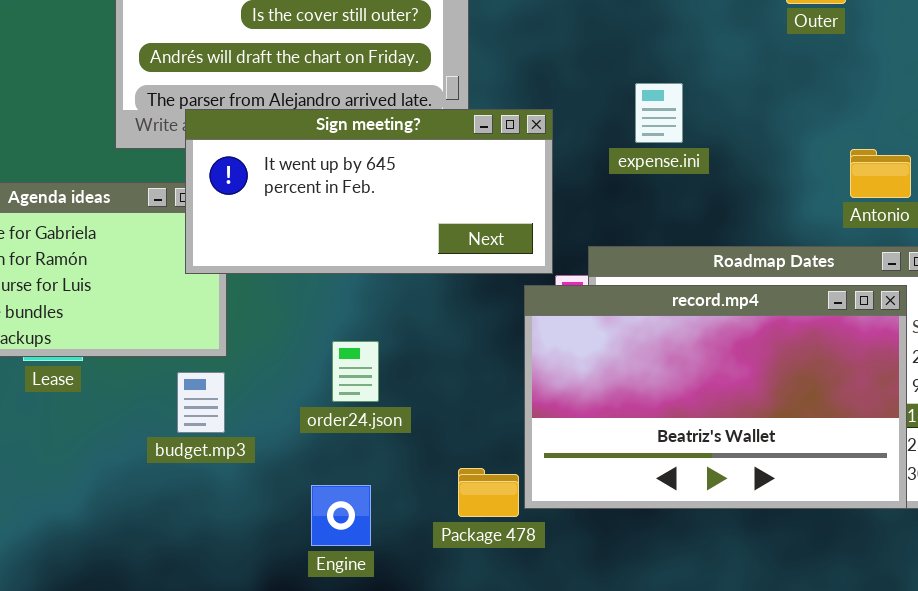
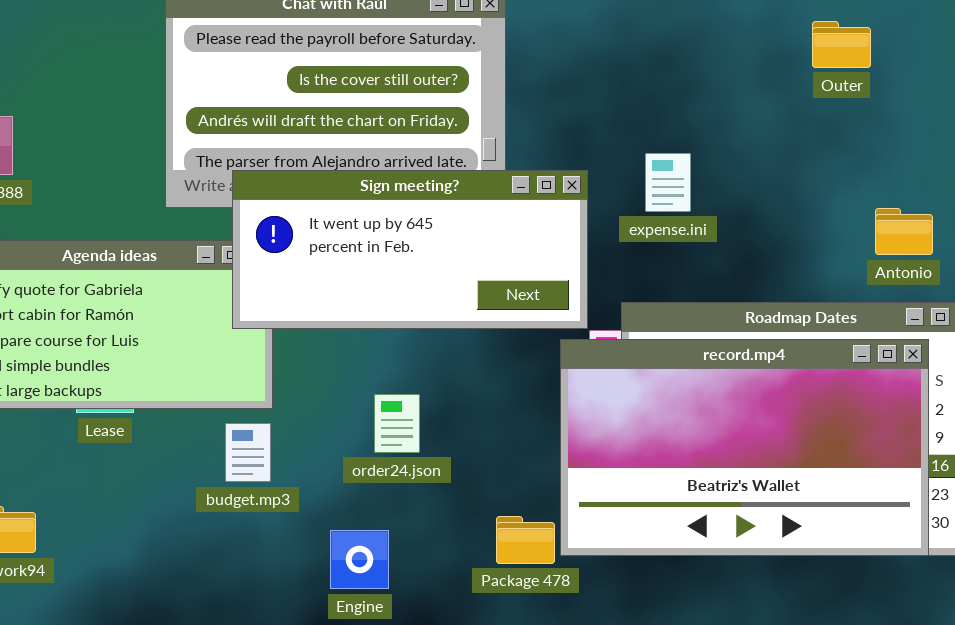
expense.ini: [635,83,683,143] -> [645,153,691,212], moved
Engine: [311,485,371,546] -> [330,530,389,589], moved

